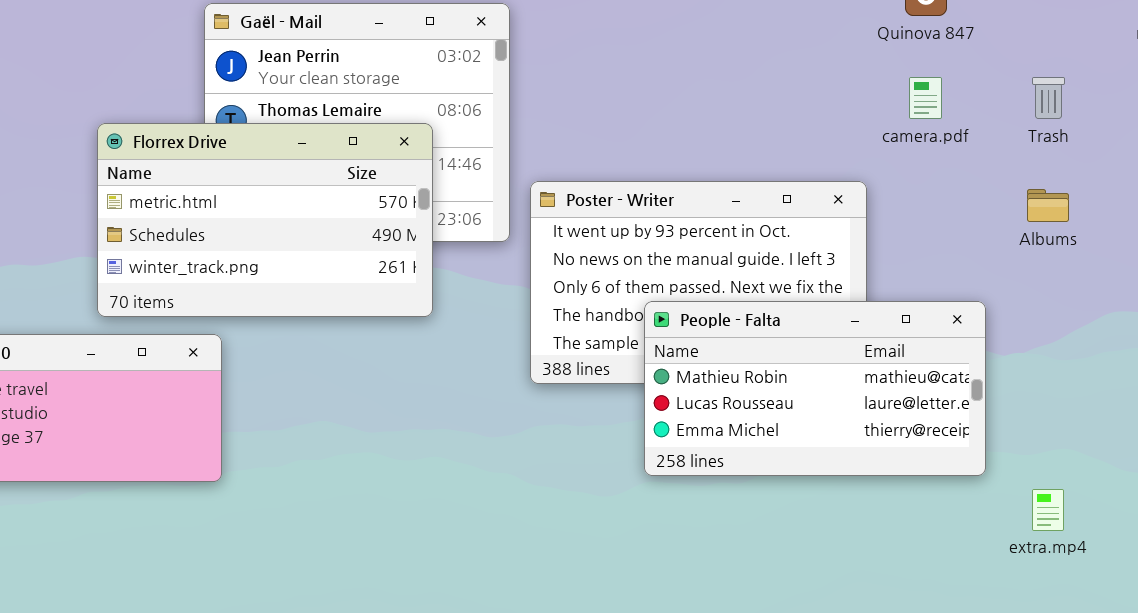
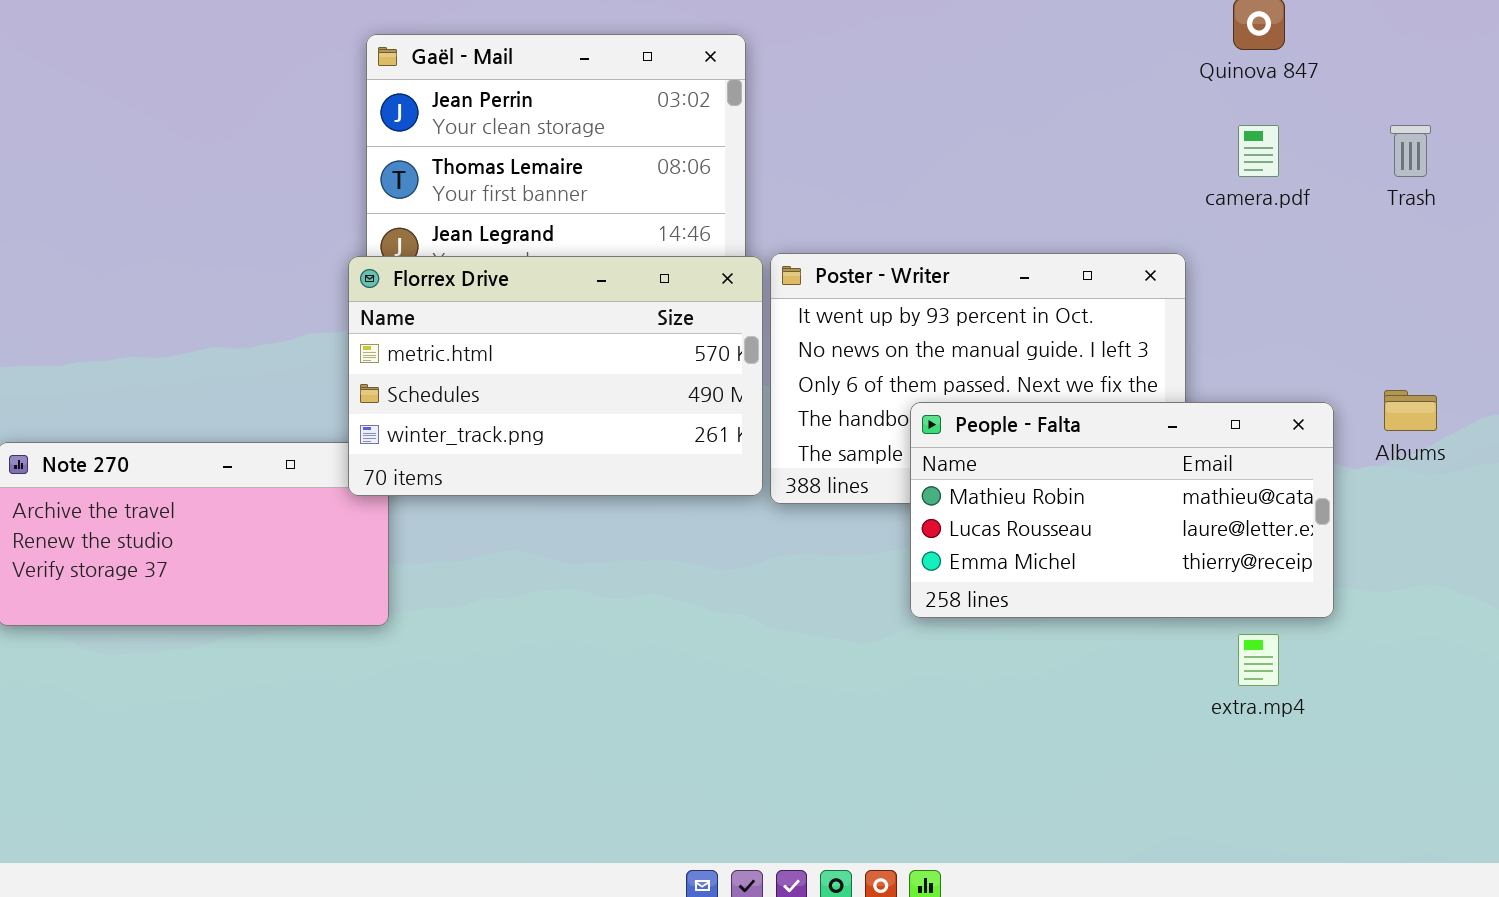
Florrex Drive: [97,123,433,317] -> [348,256,763,496], moved
Albums: [1027,189,1069,222] -> [1384,390,1437,431], moved
extra.mp4: [1032,489,1064,531] -> [1238,634,1279,686], moved

